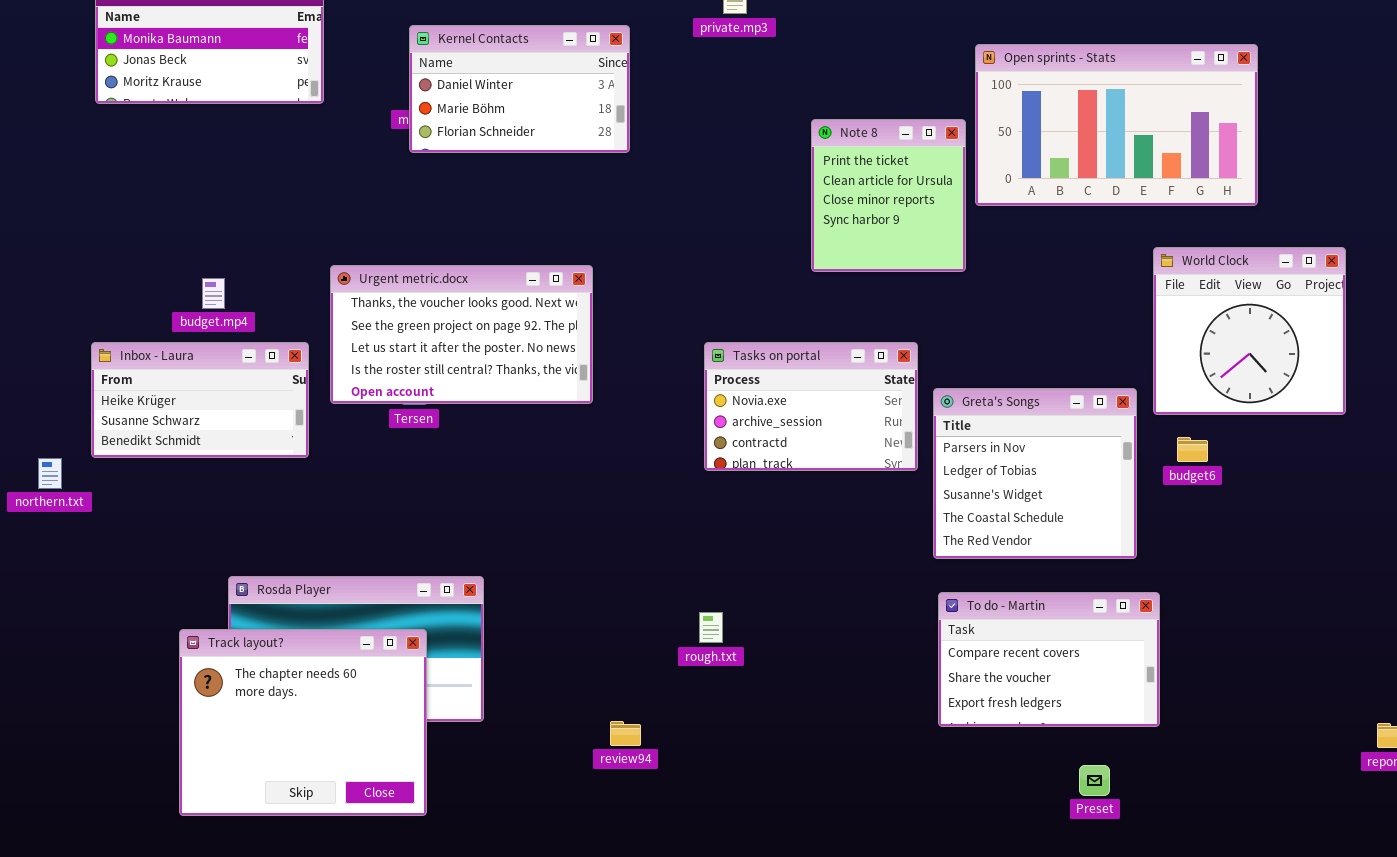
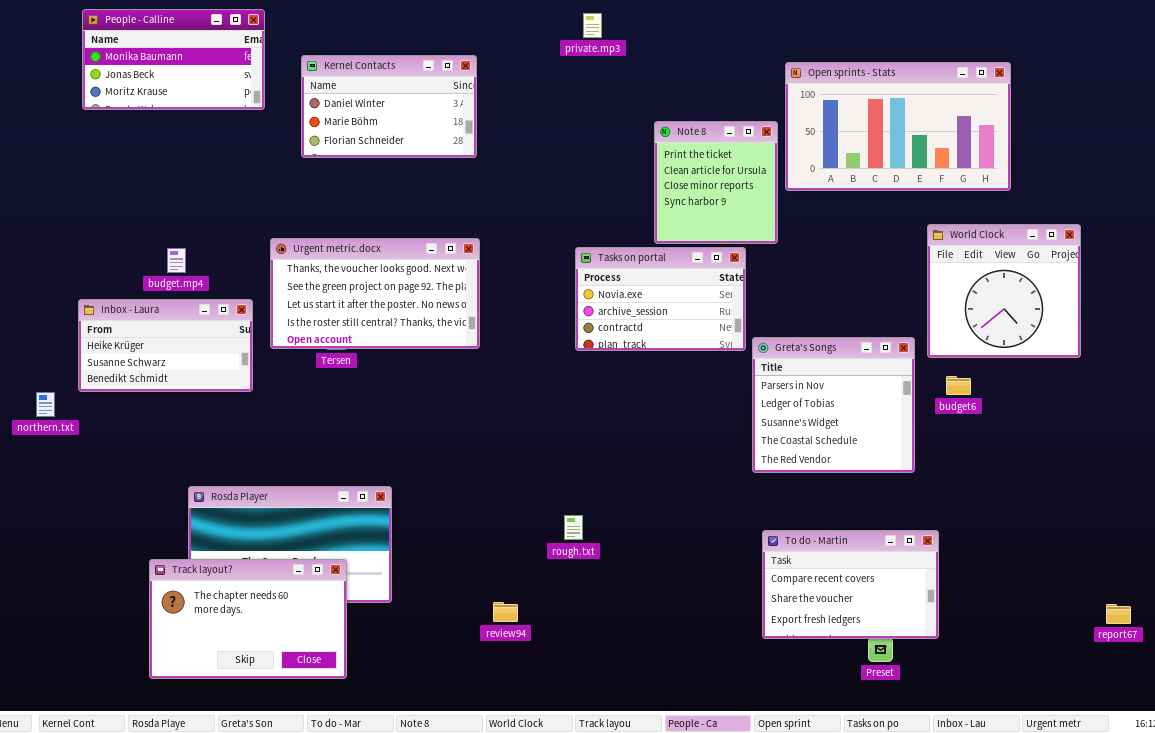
Kernel Contacts: [409,25,630,153] -> [301,55,477,158], moved
Tasks on portal: [704,342,918,471] -> [575,247,746,351], moved
To do - Martin: [938,592,1160,727] -> [762,530,939,639], moved
Track layout?: [179,629,427,816] -> [149,559,347,679], resized

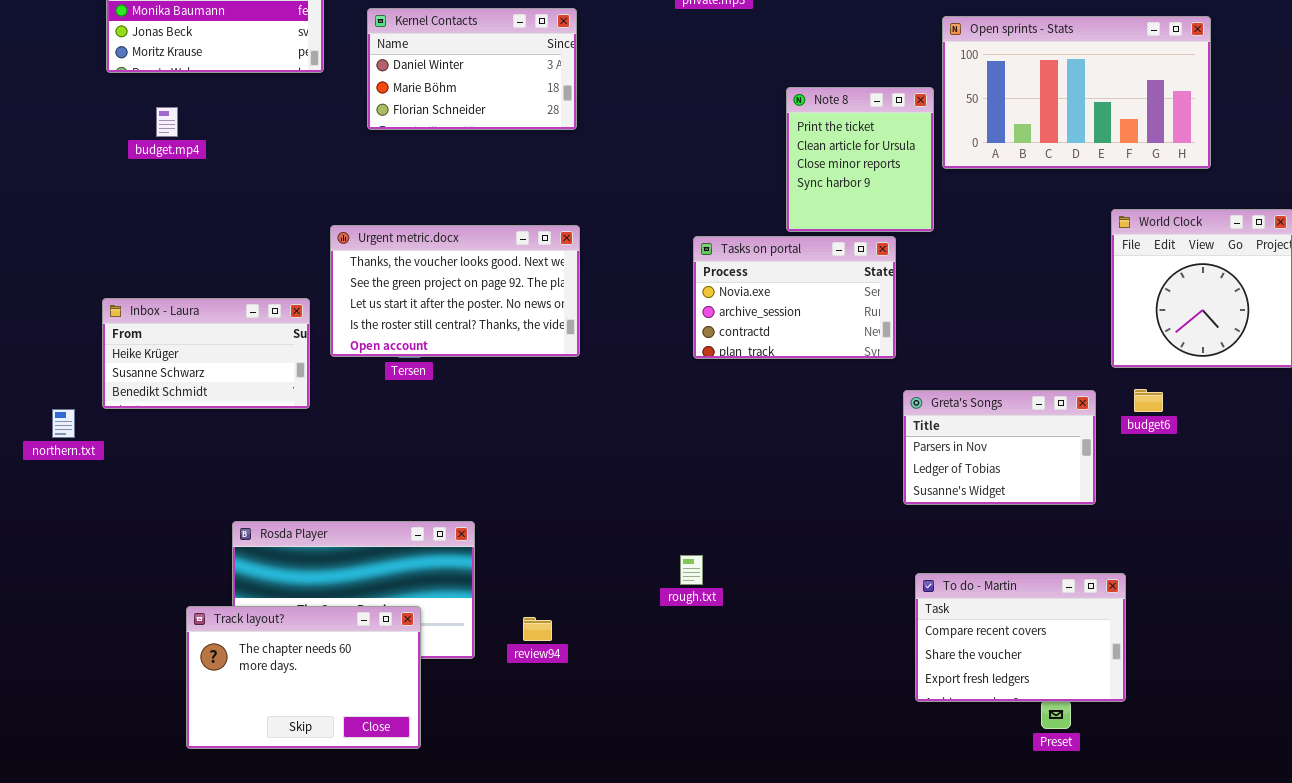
budget.mp4: [167,248,186,273] -> [156,107,178,137], moved
Greta's Songs: [752,337,915,473] -> [903,390,1096,505], resized
review94: [493,602,518,622] -> [523,617,552,641], moved

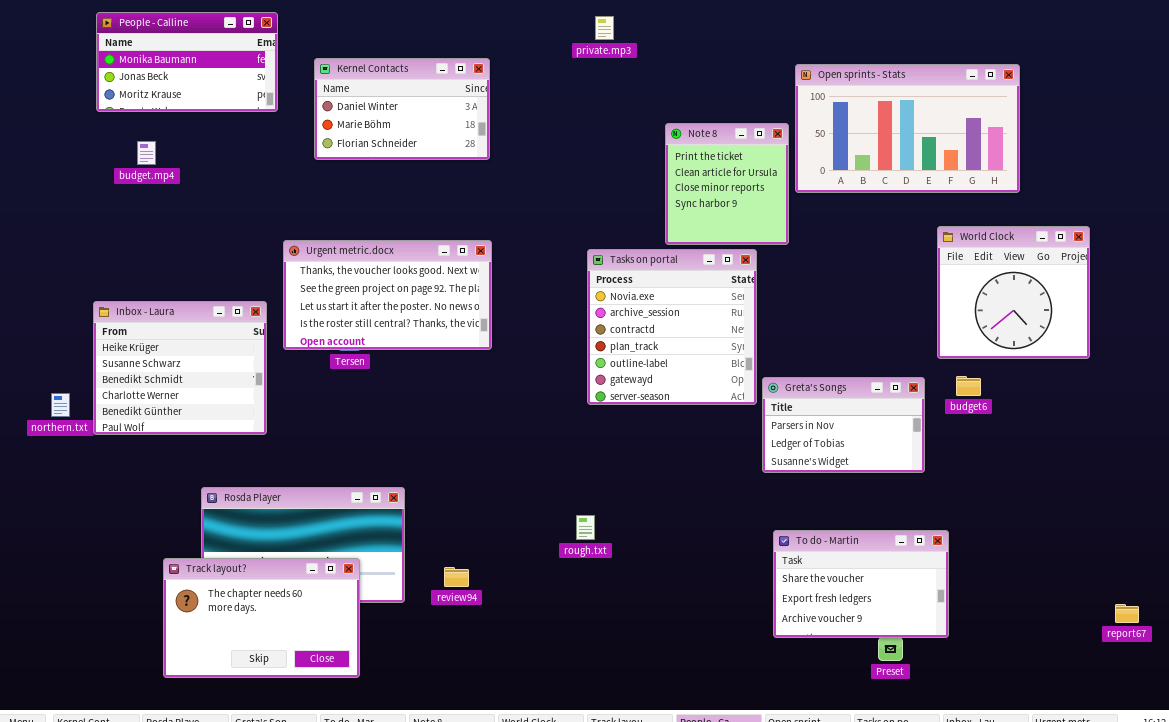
Tasks on portal: [693,236,896,359] -> [587,249,757,405], resized
Inbox - Laura: [102,298,310,409] -> [93,301,267,435], resized
To do - Martin: [915,573,1126,702] -> [773,530,949,638], scrolled down 1 row

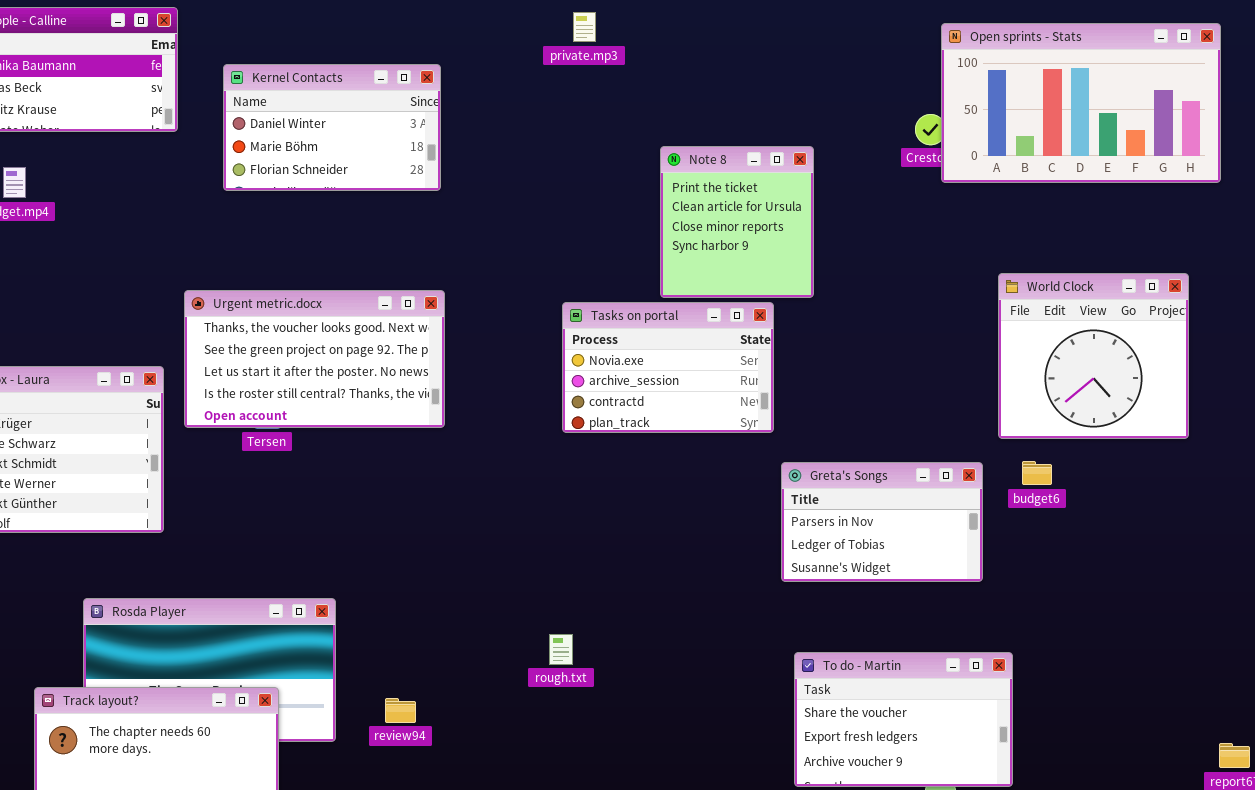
Open sprints - Stats: [795,64,1020,193] -> [941,23,1221,183], moved
Tasks on portal: [587,249,757,405] -> [562,302,774,433], resized

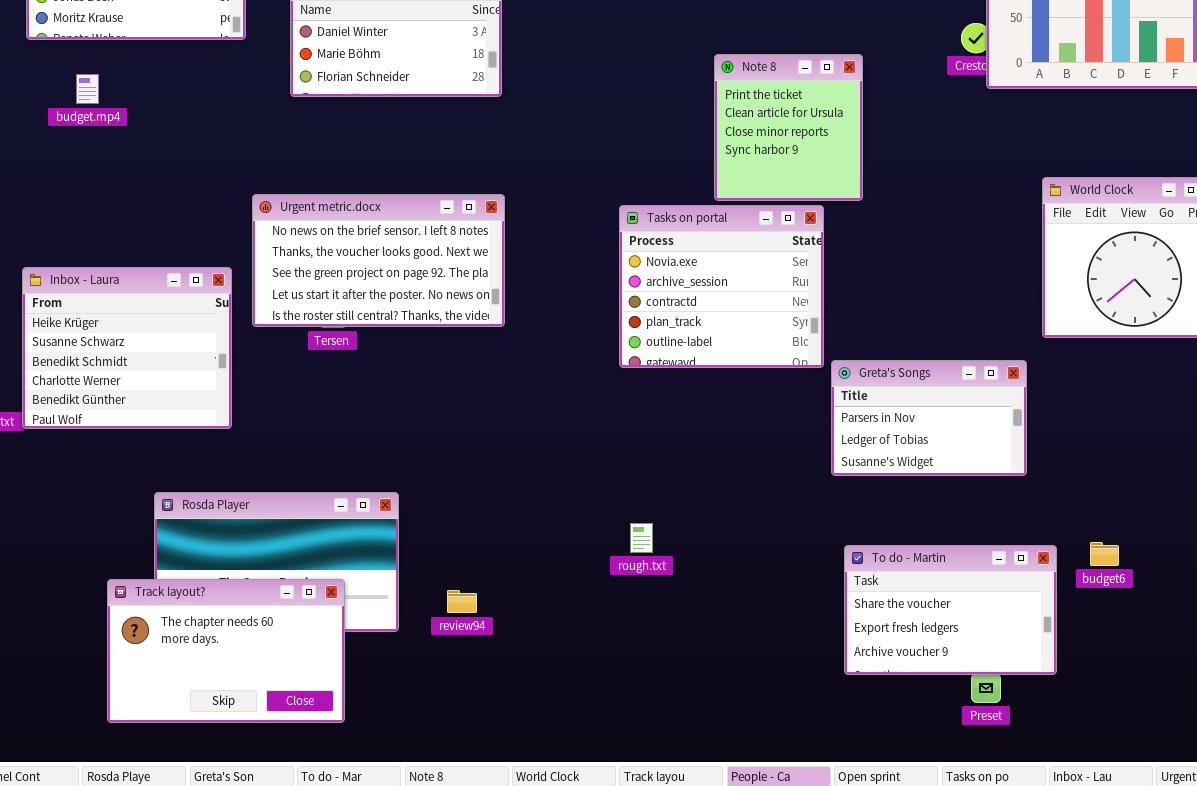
Urgent metric.docx: [184,290,445,428] -> [252,194,505,327], scrolled up 1 row
Tasks on portal: [562,302,774,433] -> [619,205,824,368], resized
budget6: [1022,461,1052,485] -> [1090,542,1119,566], moved
rough.txt: [549,634,573,665] -> [630,523,653,553], moved

